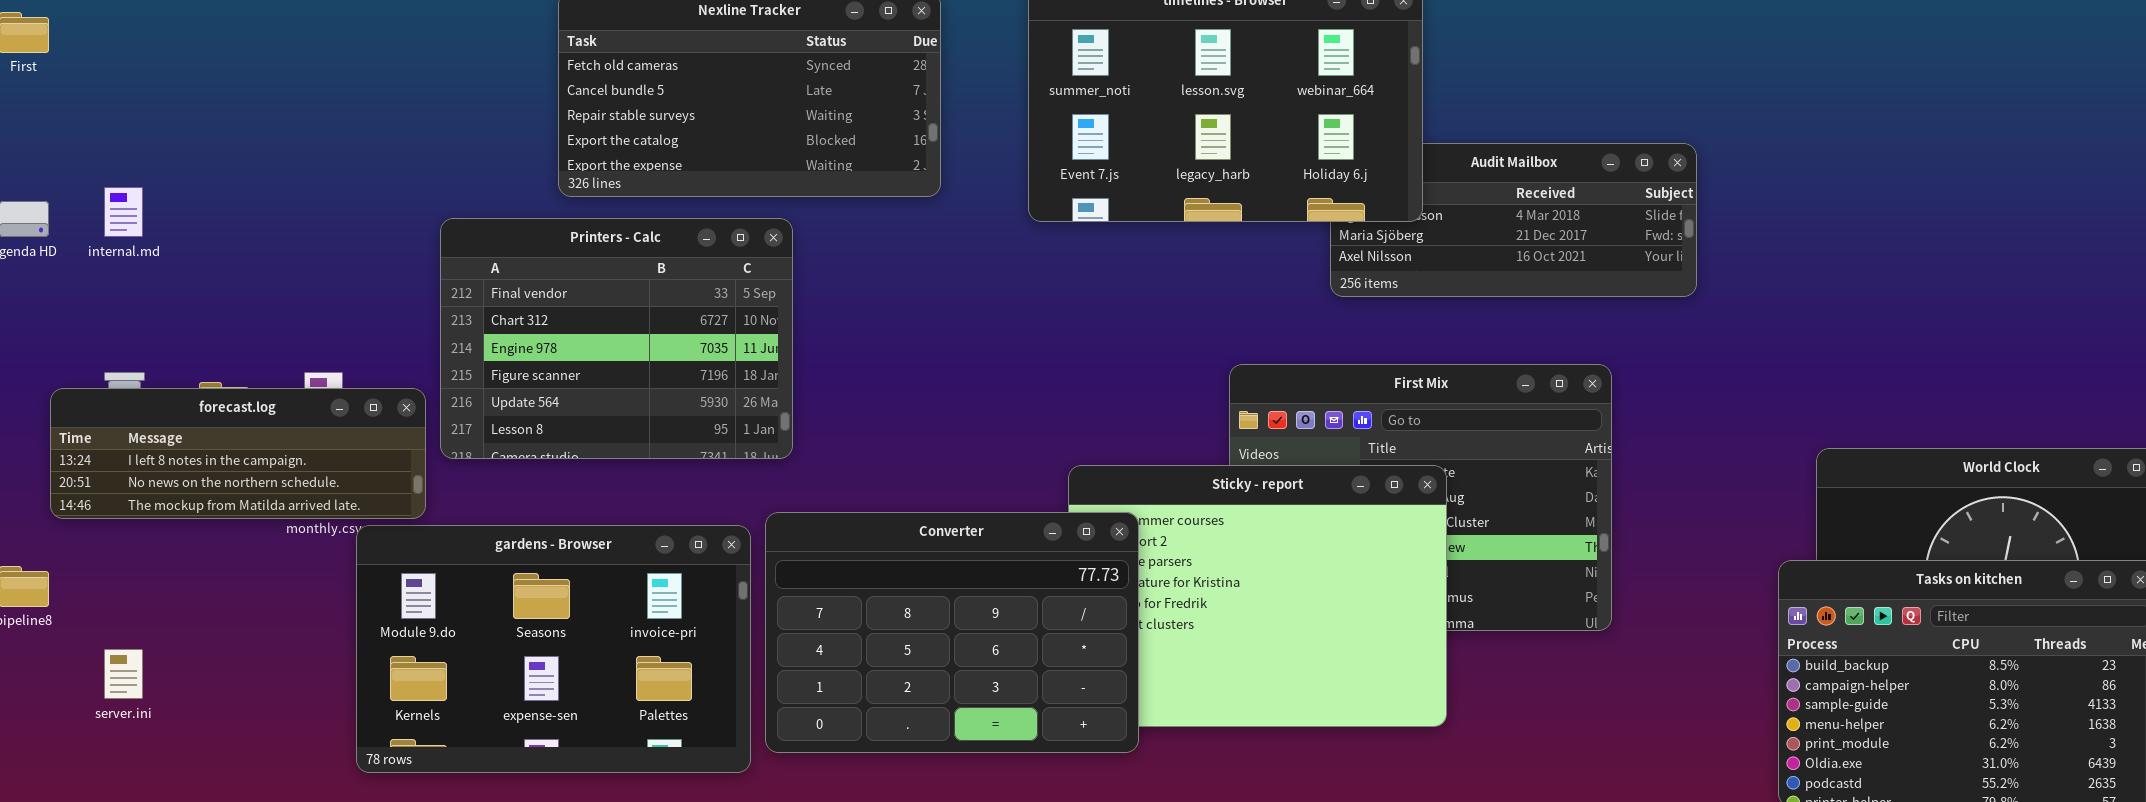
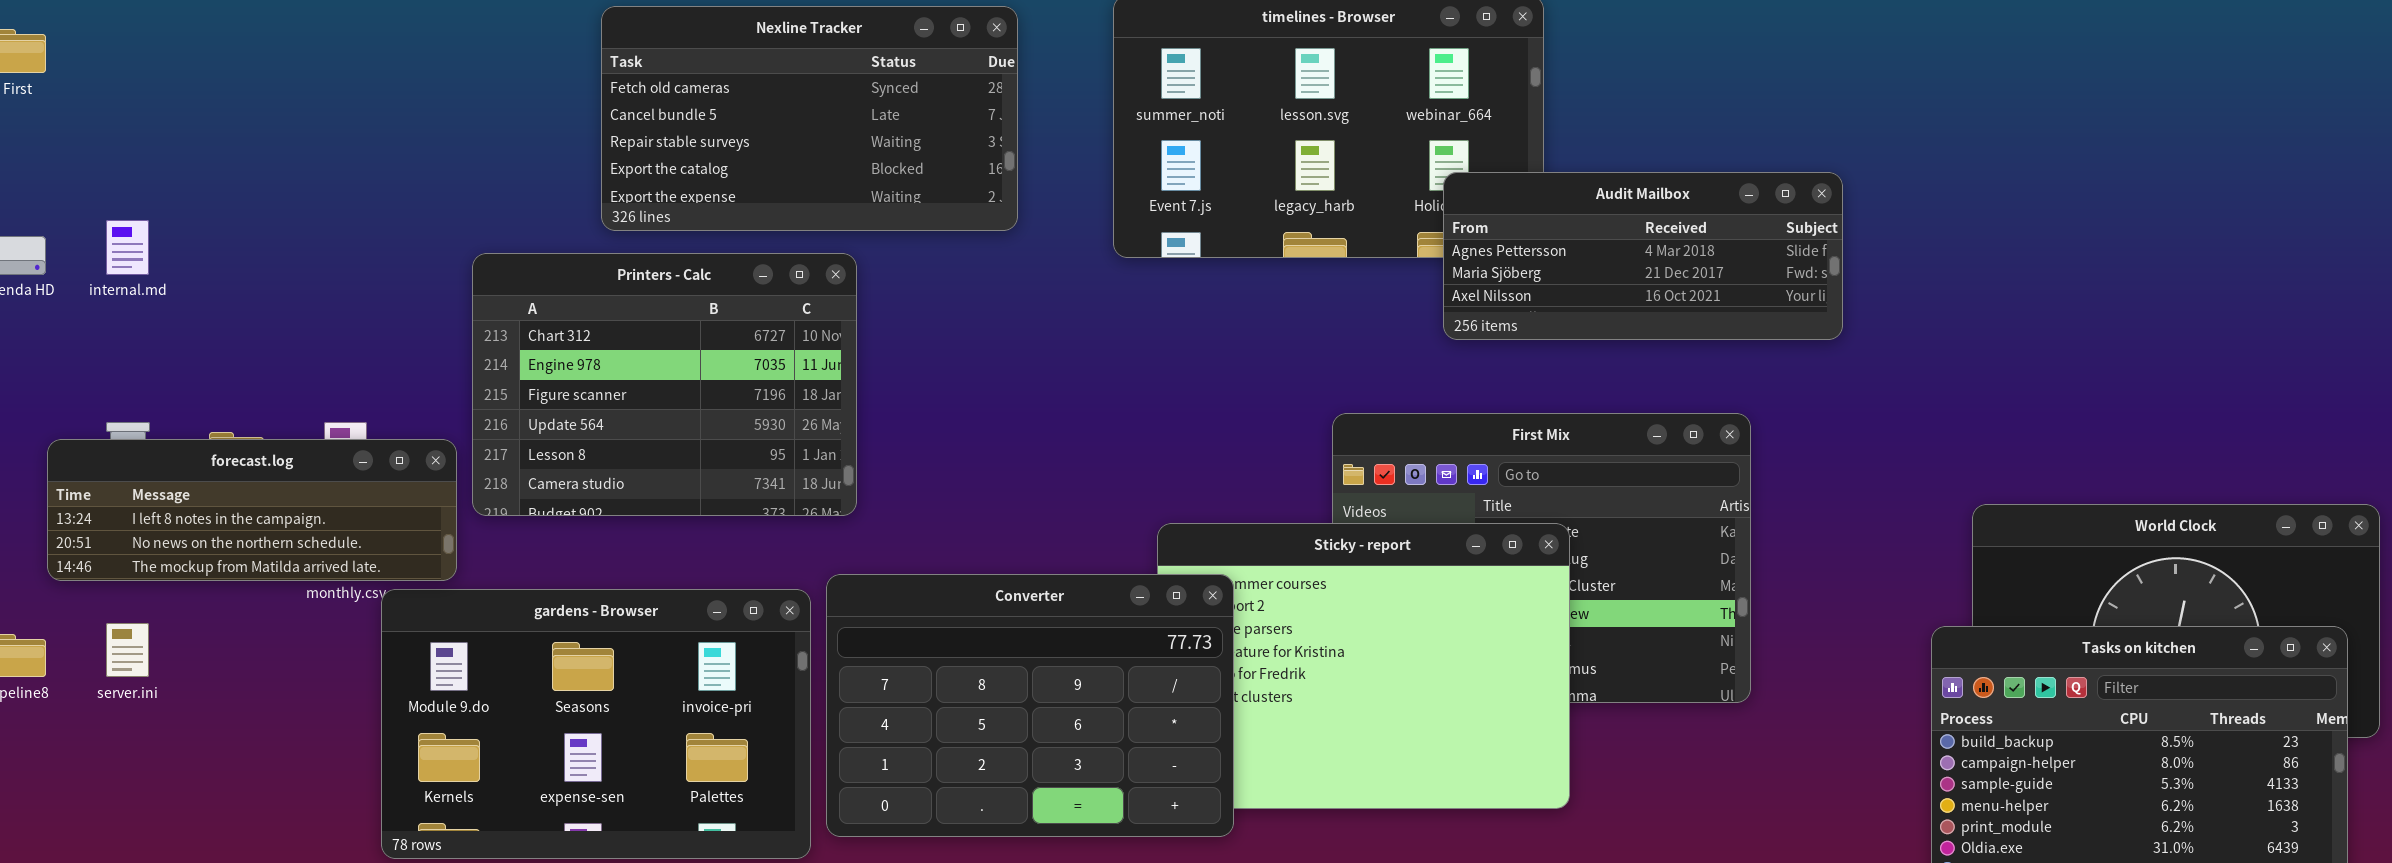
Audit Mailbox: [1330,143,1697,297] -> [1443,172,1843,340], raised
Printers - Calc: [440,218,793,459] -> [472,253,857,516], scrolled down 1 row
server.ini: [104,649,143,699] -> [106,623,149,677], moved

